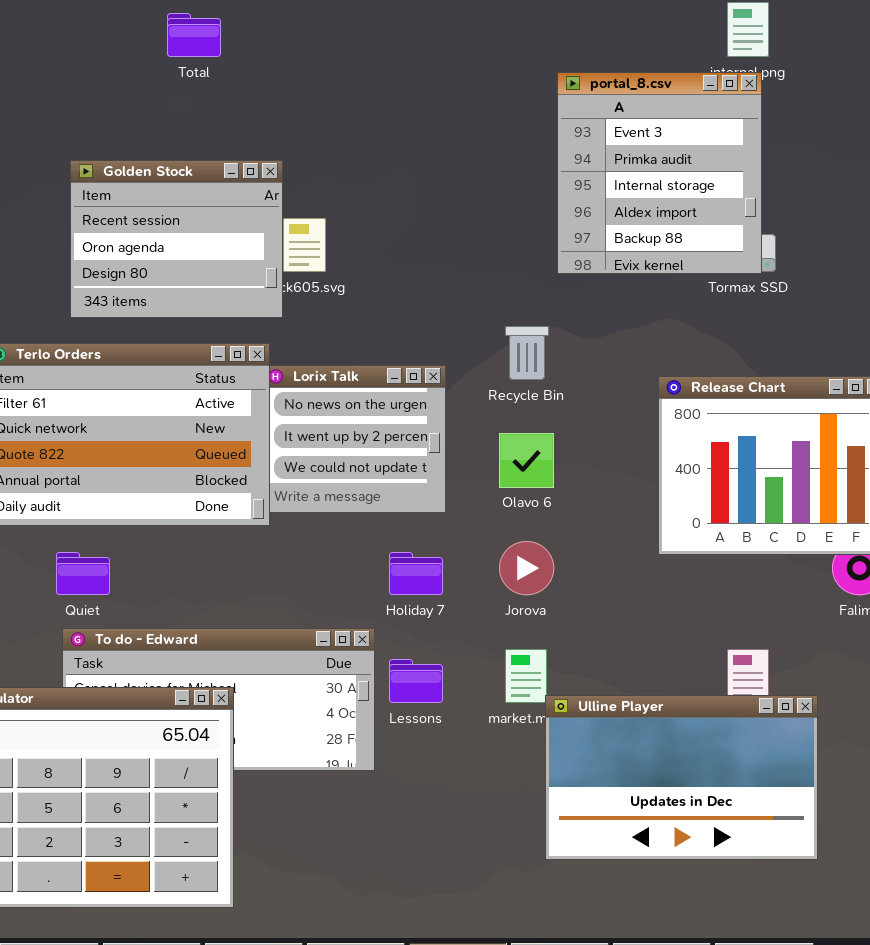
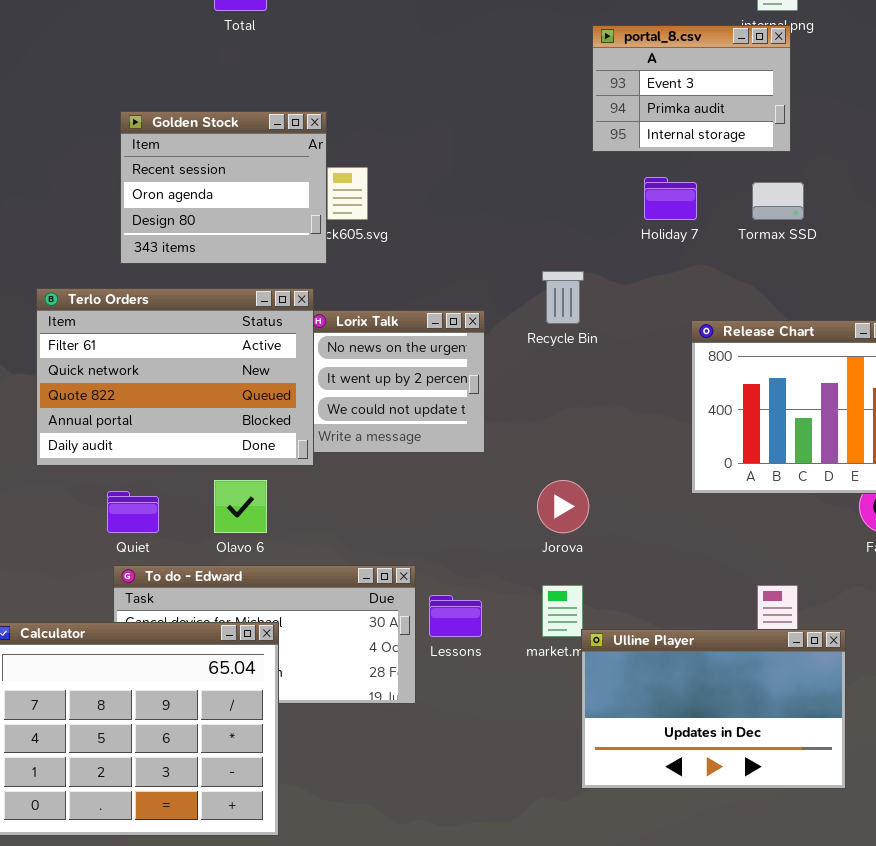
portal_8.csv: [557,72,762,274] -> [592,25,791,152], resized
Olavo 6: [499,433,554,488] -> [214,480,267,533], moved
Holiday 7: [389,552,443,595] -> [644,177,697,220], moved

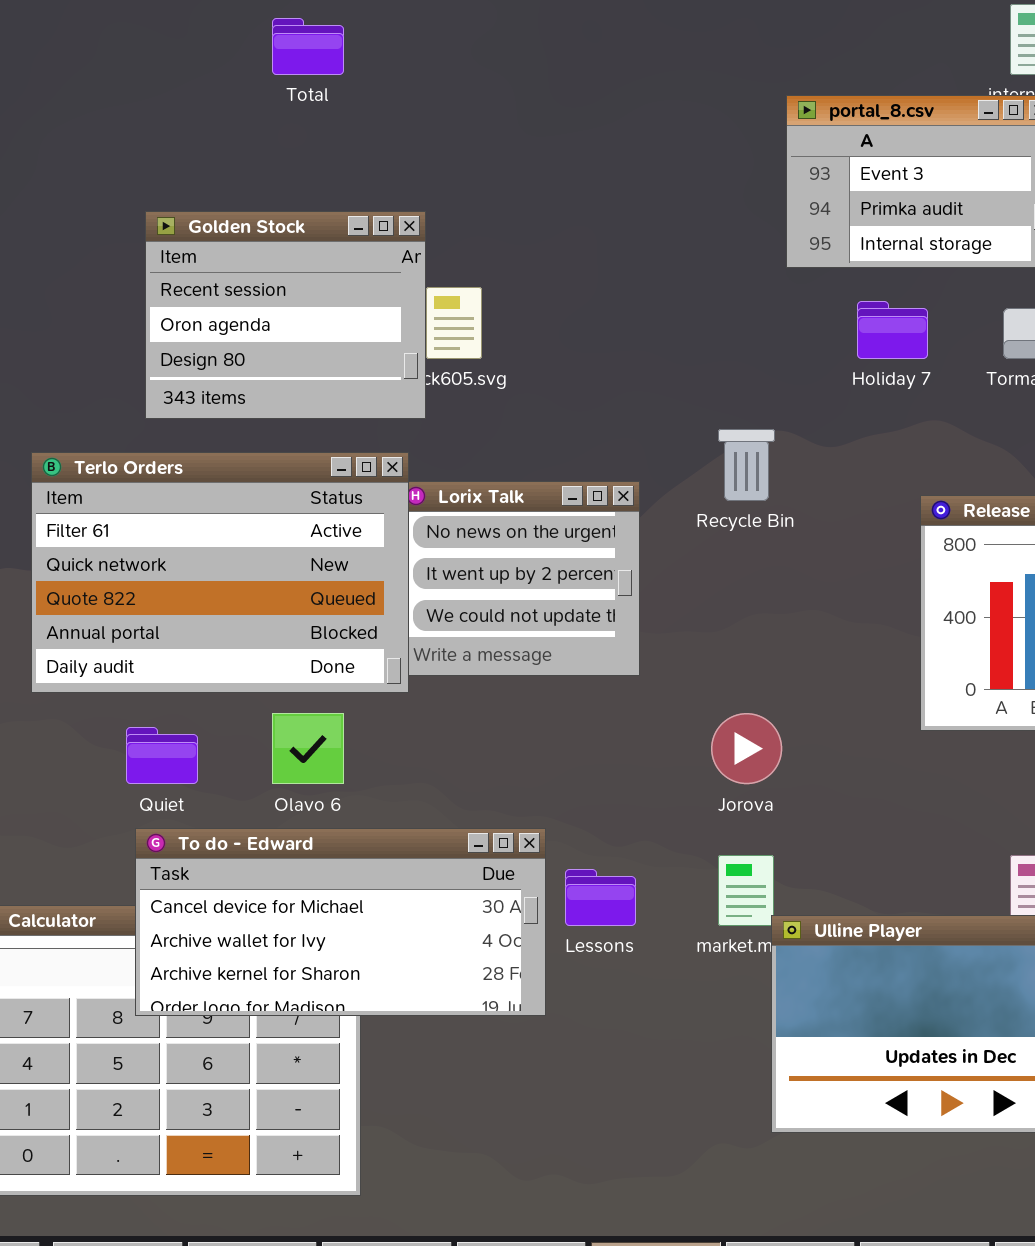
To do - Edward: [113,565,416,704] -> [135,828,546,1016], raised

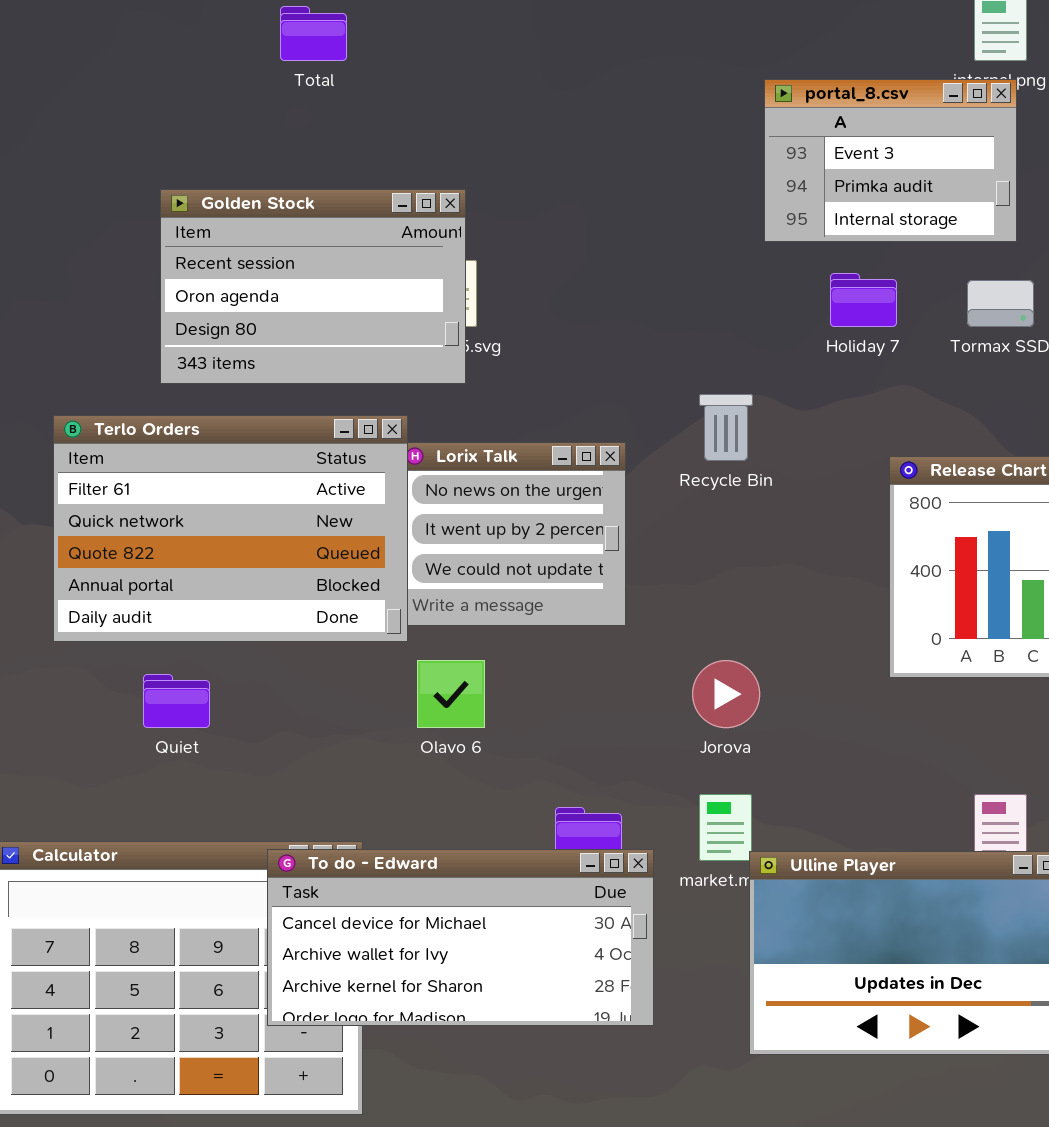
Golden Stock: [145,211,426,419] -> [160,189,466,384], resized
Olavo 6: [272,713,344,784] -> [417,660,485,728], moved
To do - Edward: [135,828,546,1016] -> [267,849,654,1026], moved

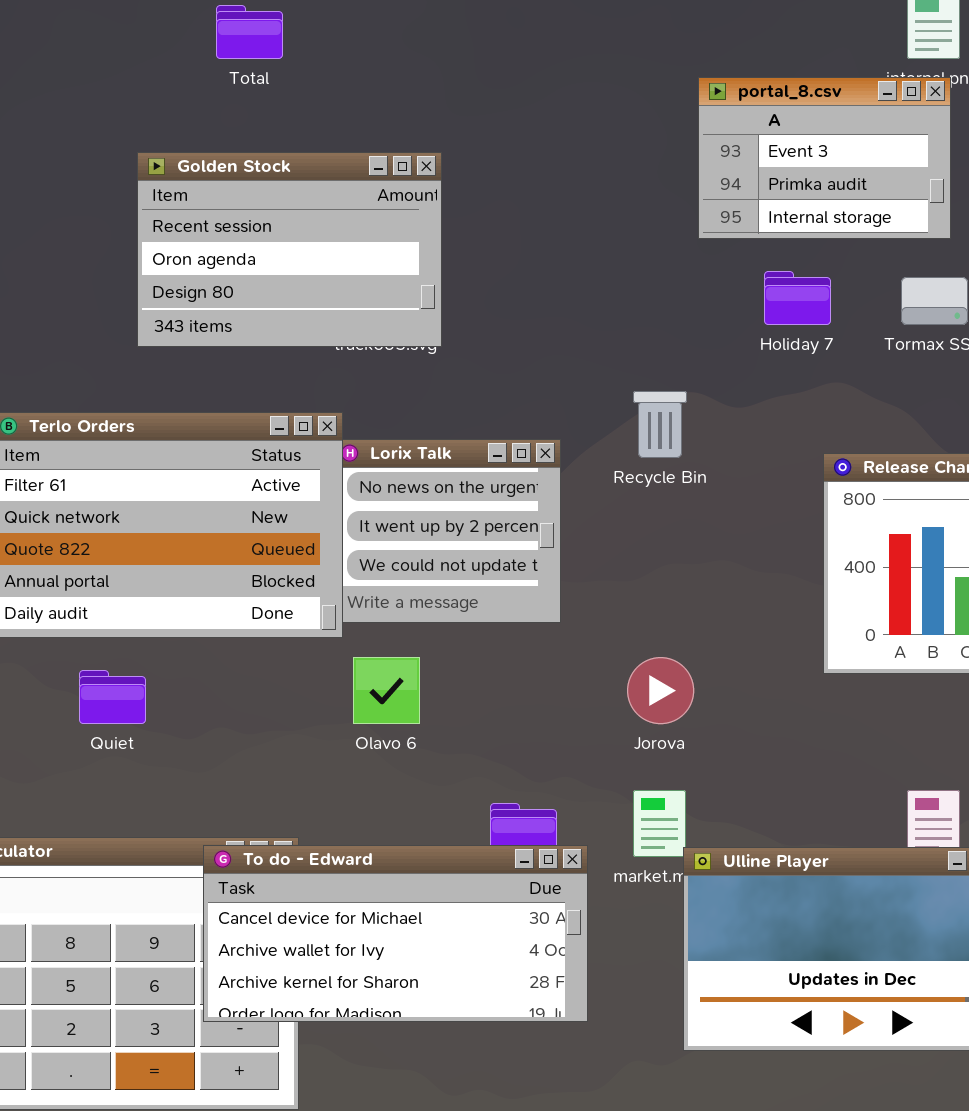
Golden Stock: [160,189,466,384] -> [137,152,442,347], moved

